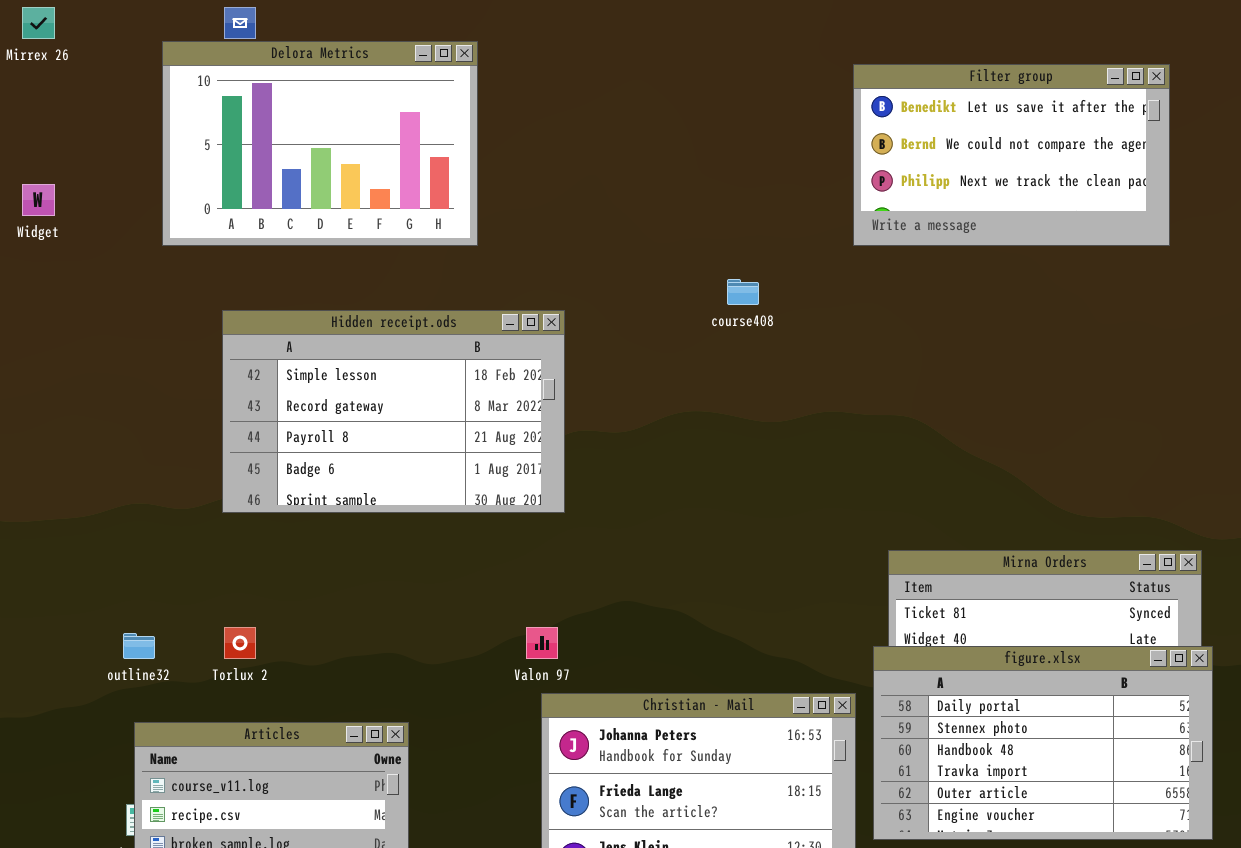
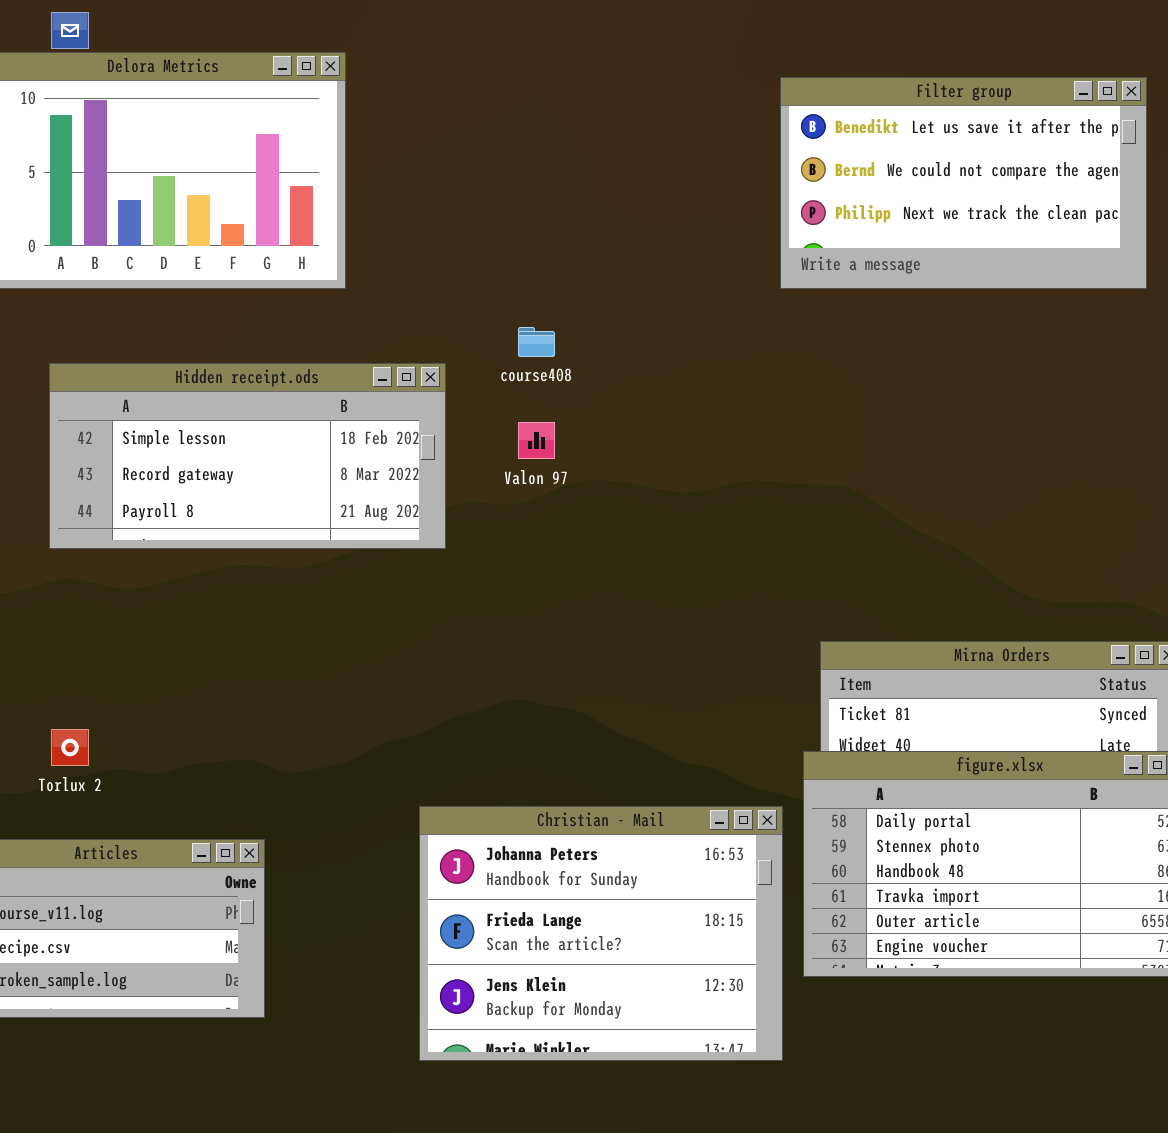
course408: [727,279,759,305] -> [518,327,555,357], moved
Hidden receipt.ods: [222,310,565,513] -> [49,363,446,549], resized
Valon 97: [526,627,558,659] -> [518,422,555,459], moved

